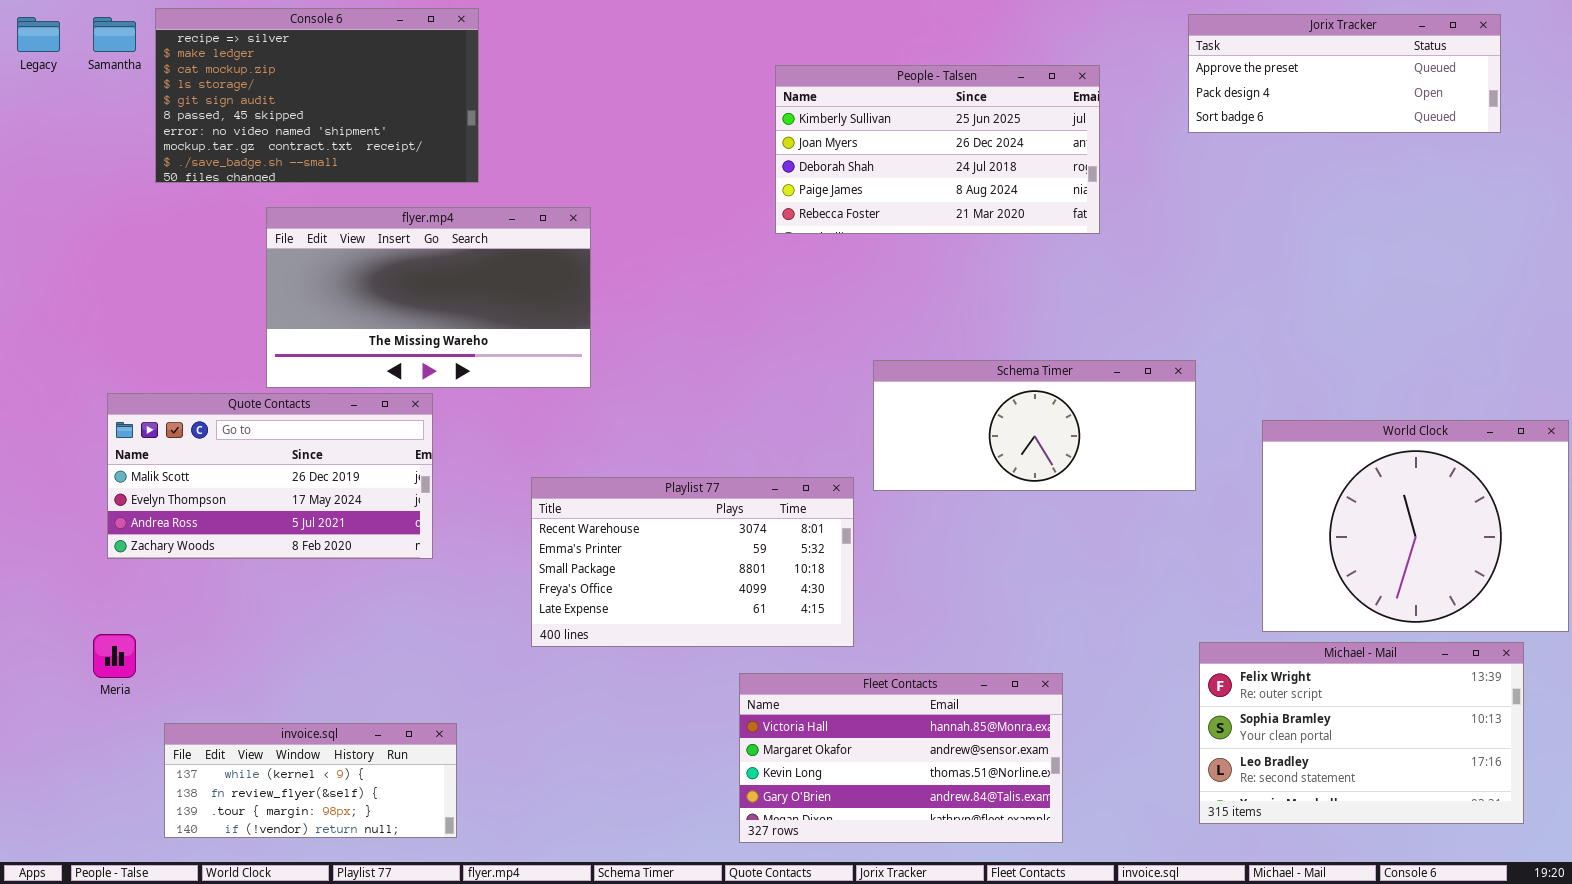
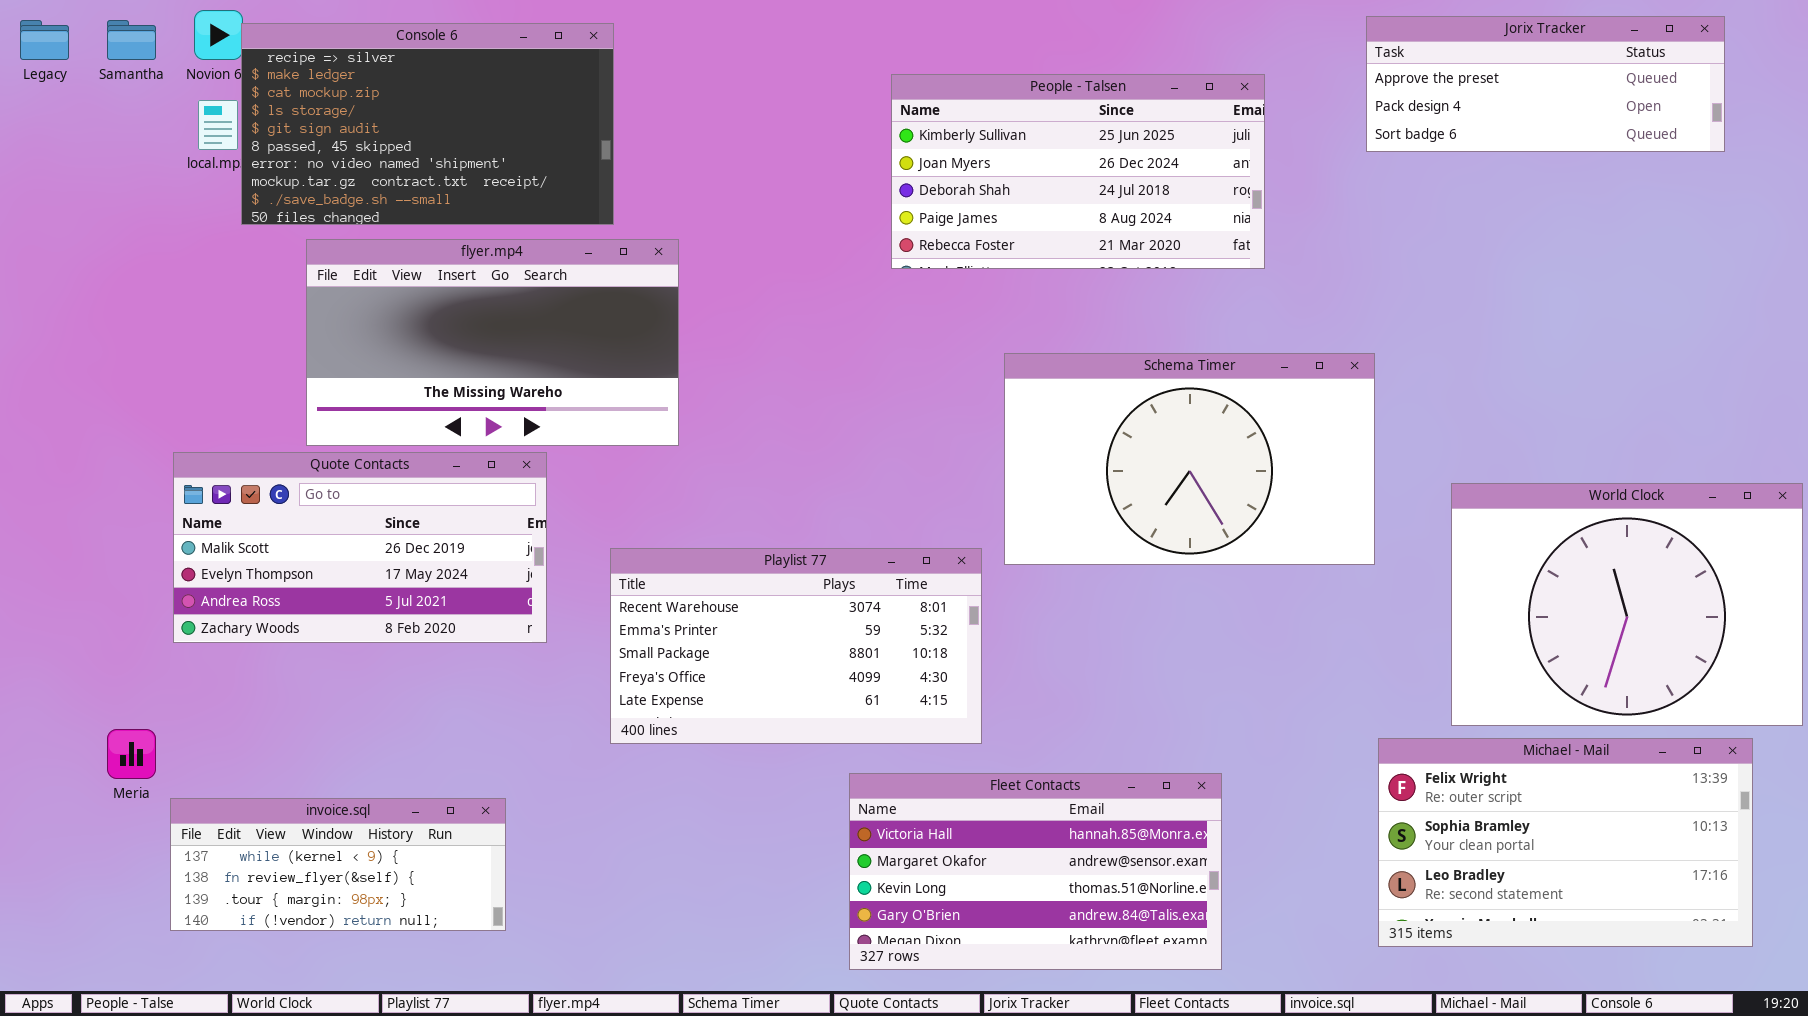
Console 6: [155,8,479,183] -> [241,23,614,225], moved
Schema Timer: [873,360,1196,491] -> [1004,353,1375,565], resized
Quote Contacts: [107,393,433,559] -> [173,452,547,643], moved
invoice.sql: [164,723,457,838] -> [170,798,506,931], moved

